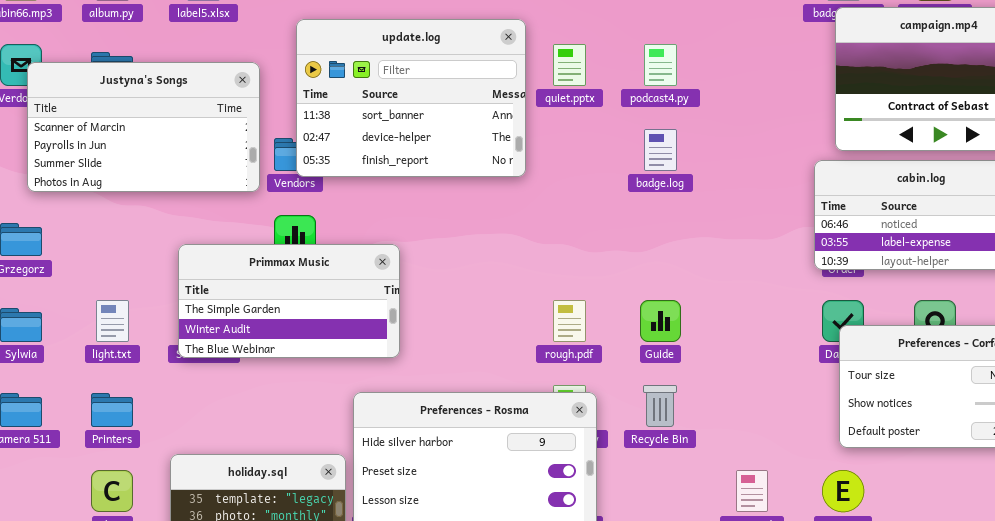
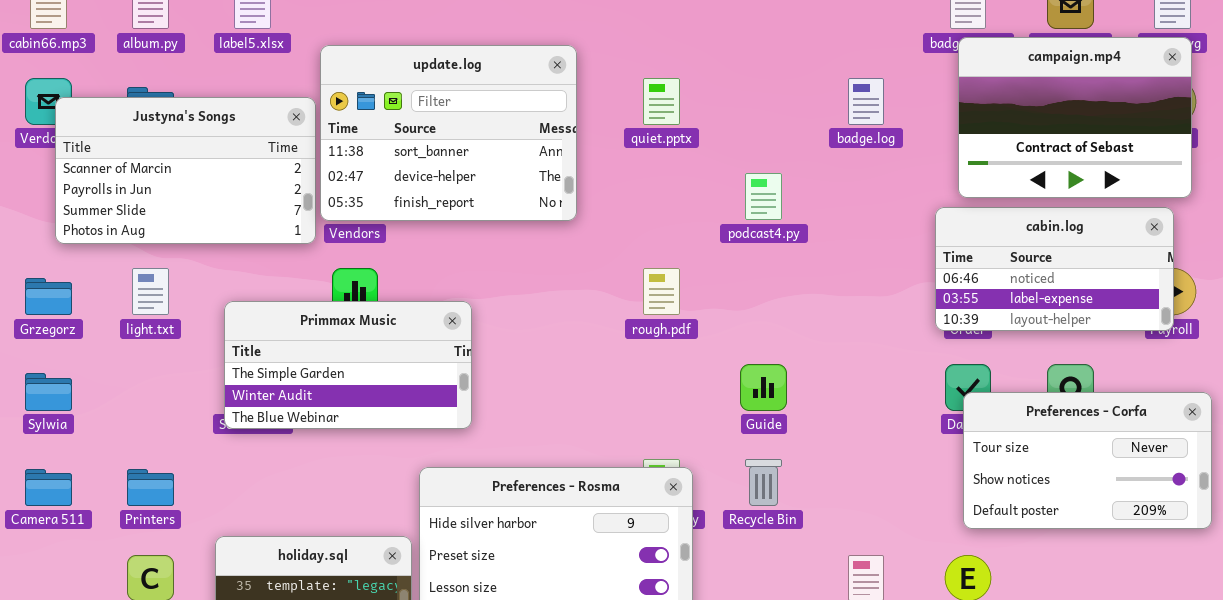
update.log: [296,19,526,177] -> [320,45,577,221], moved
podcast4.py: [644,44,677,86] -> [745,173,782,220], moved
badge.log: [644,129,677,171] -> [848,78,884,125], moved
light.txt: [96,300,129,342] -> [132,268,169,315], moved
rough.pdf: [553,300,586,342] -> [643,268,680,315], moved

